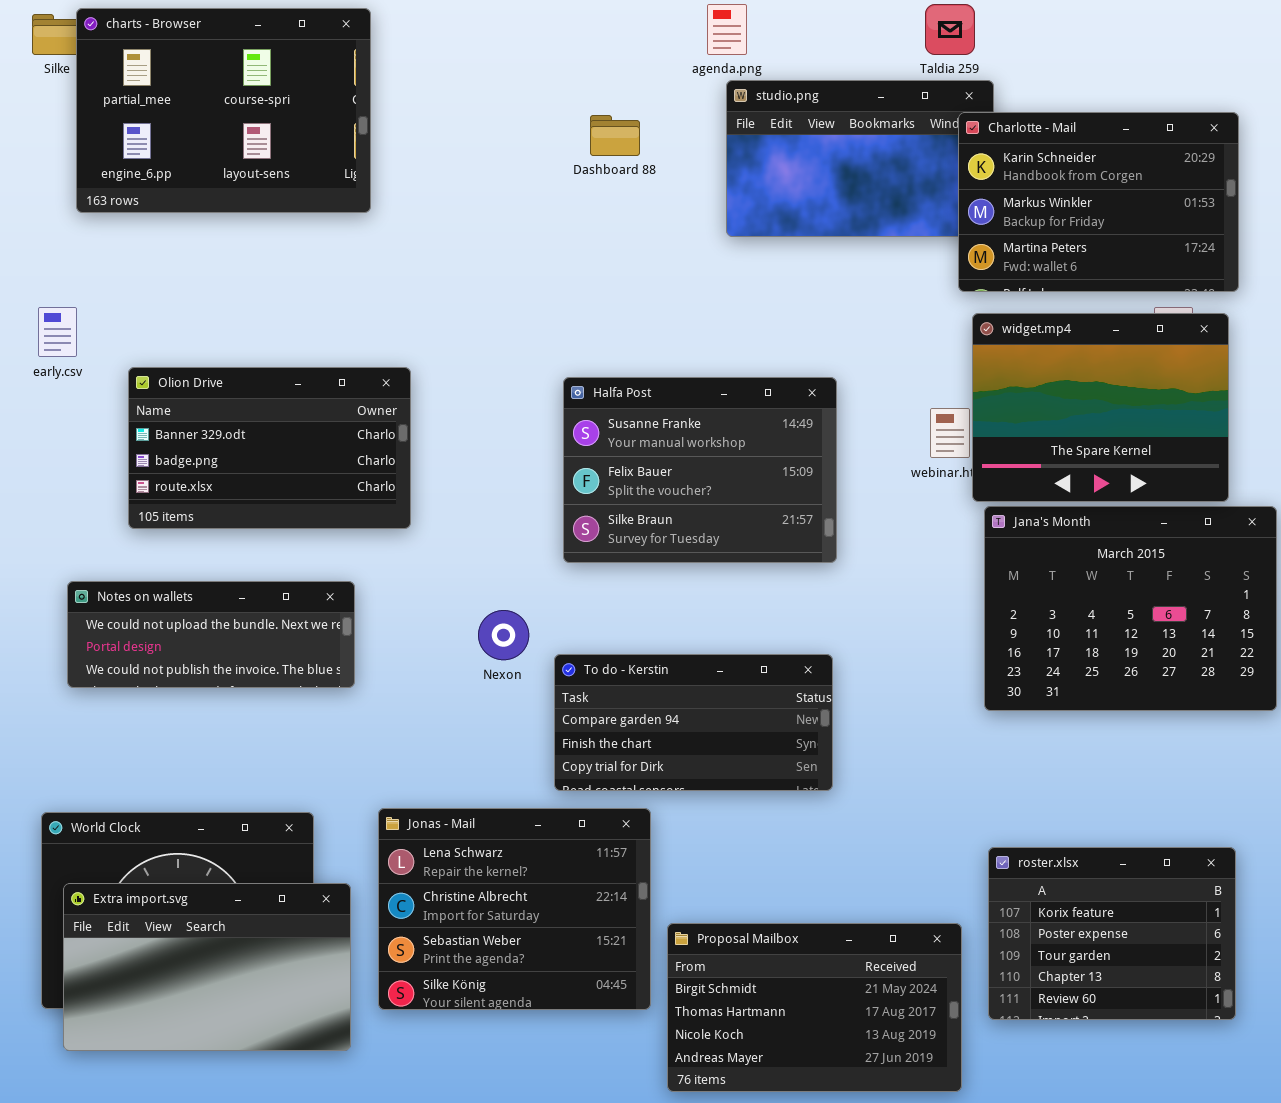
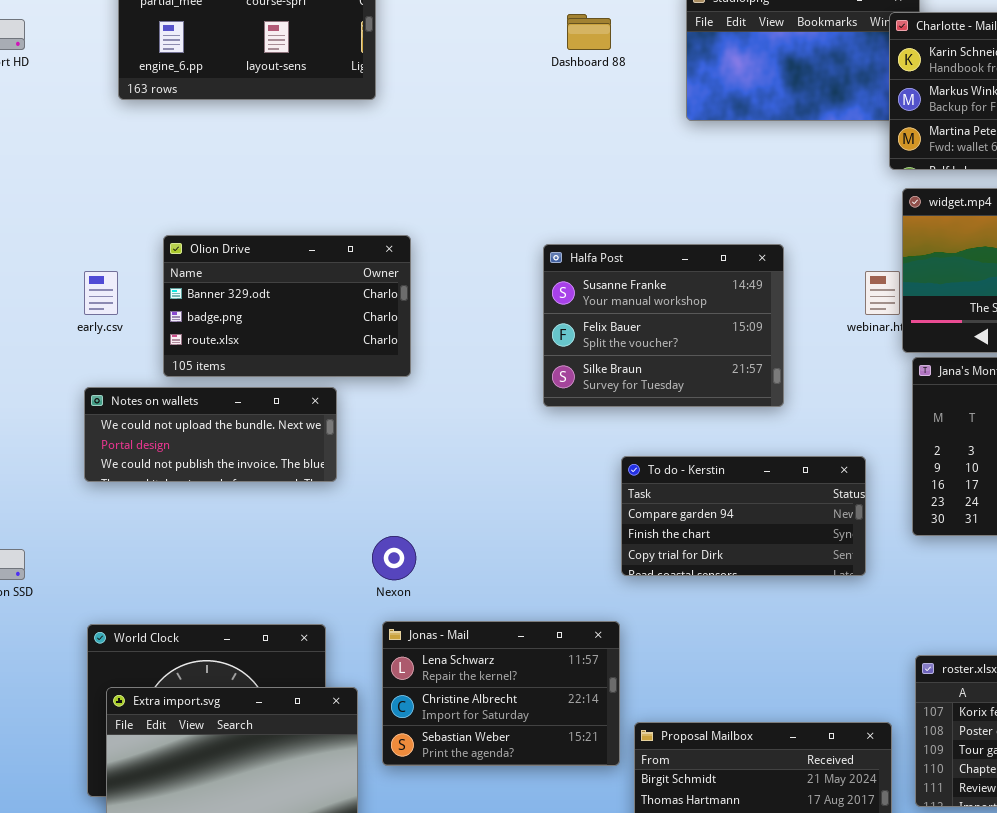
early.csv: [38,307,77,357] -> [84,271,118,315], moved
Notes on wallets: [67,581,355,688] -> [84,387,337,482], moved
Nexon: [478,610,529,660] -> [372,536,416,580], moved
To do - Kerstin: [554,654,833,791] -> [621,456,866,576], moved
Jonas - Mail: [378,808,651,1010] -> [382,621,620,766], resized

